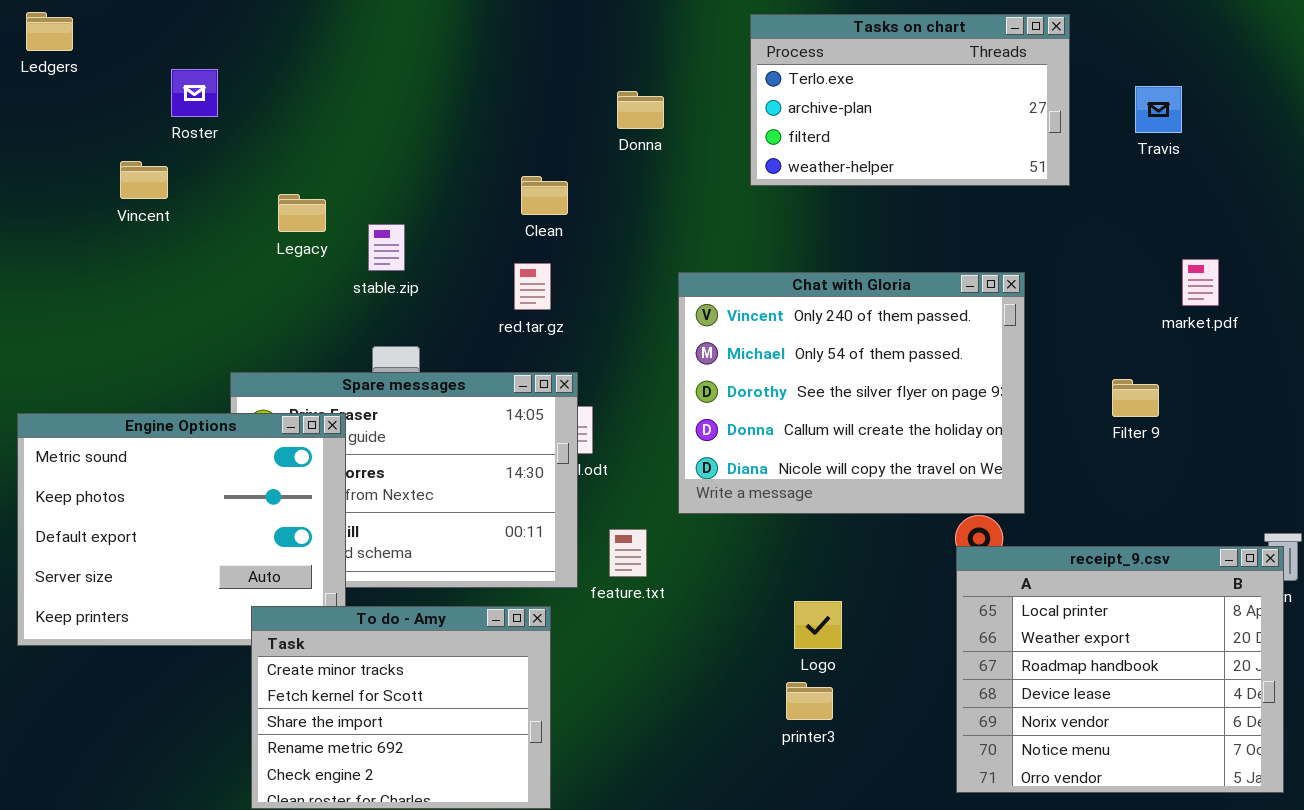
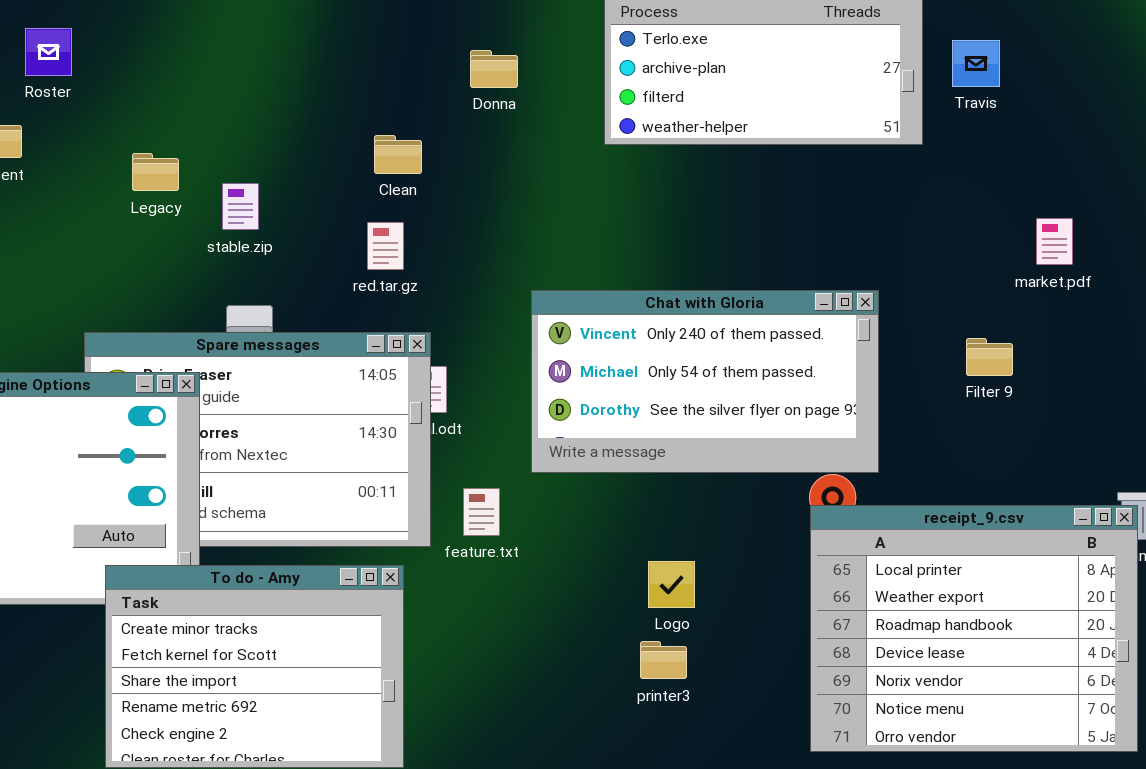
Travis: [1135,86,1182,133] -> [952,40,1000,87], moved
Chat with Gloria: [678,272,1025,514] -> [531,290,879,473], resized

